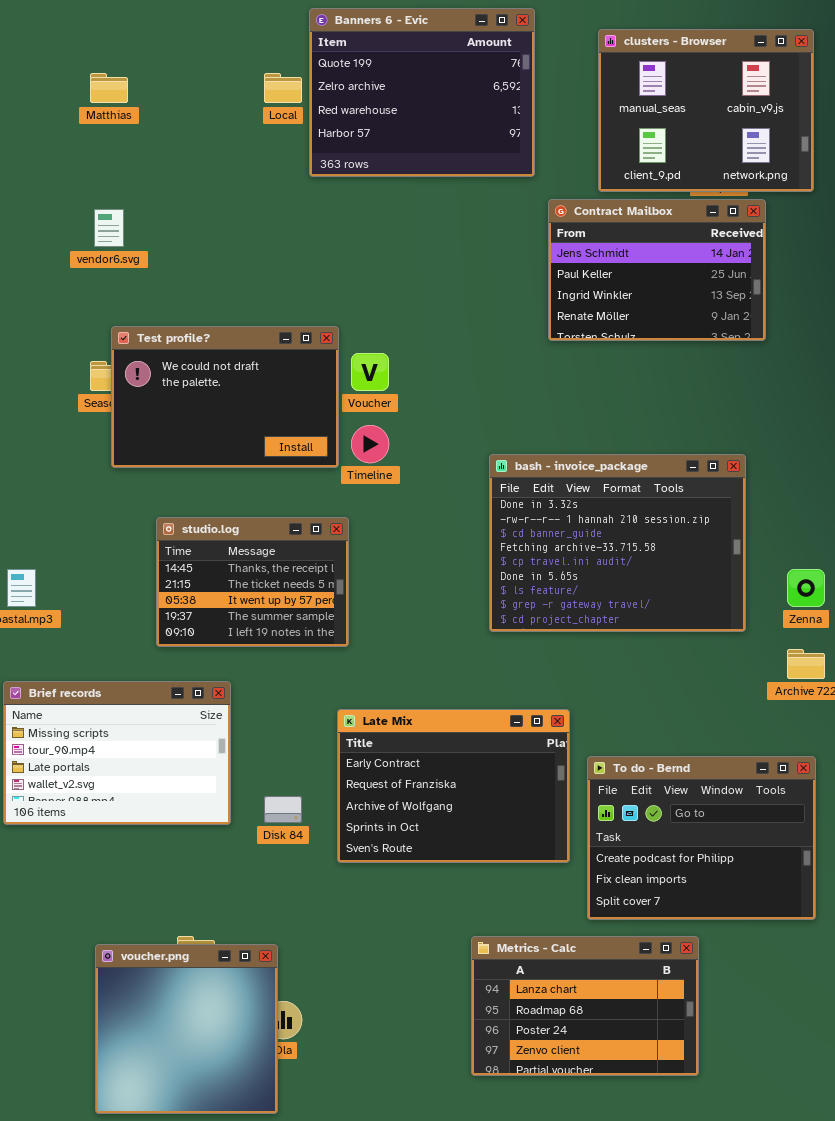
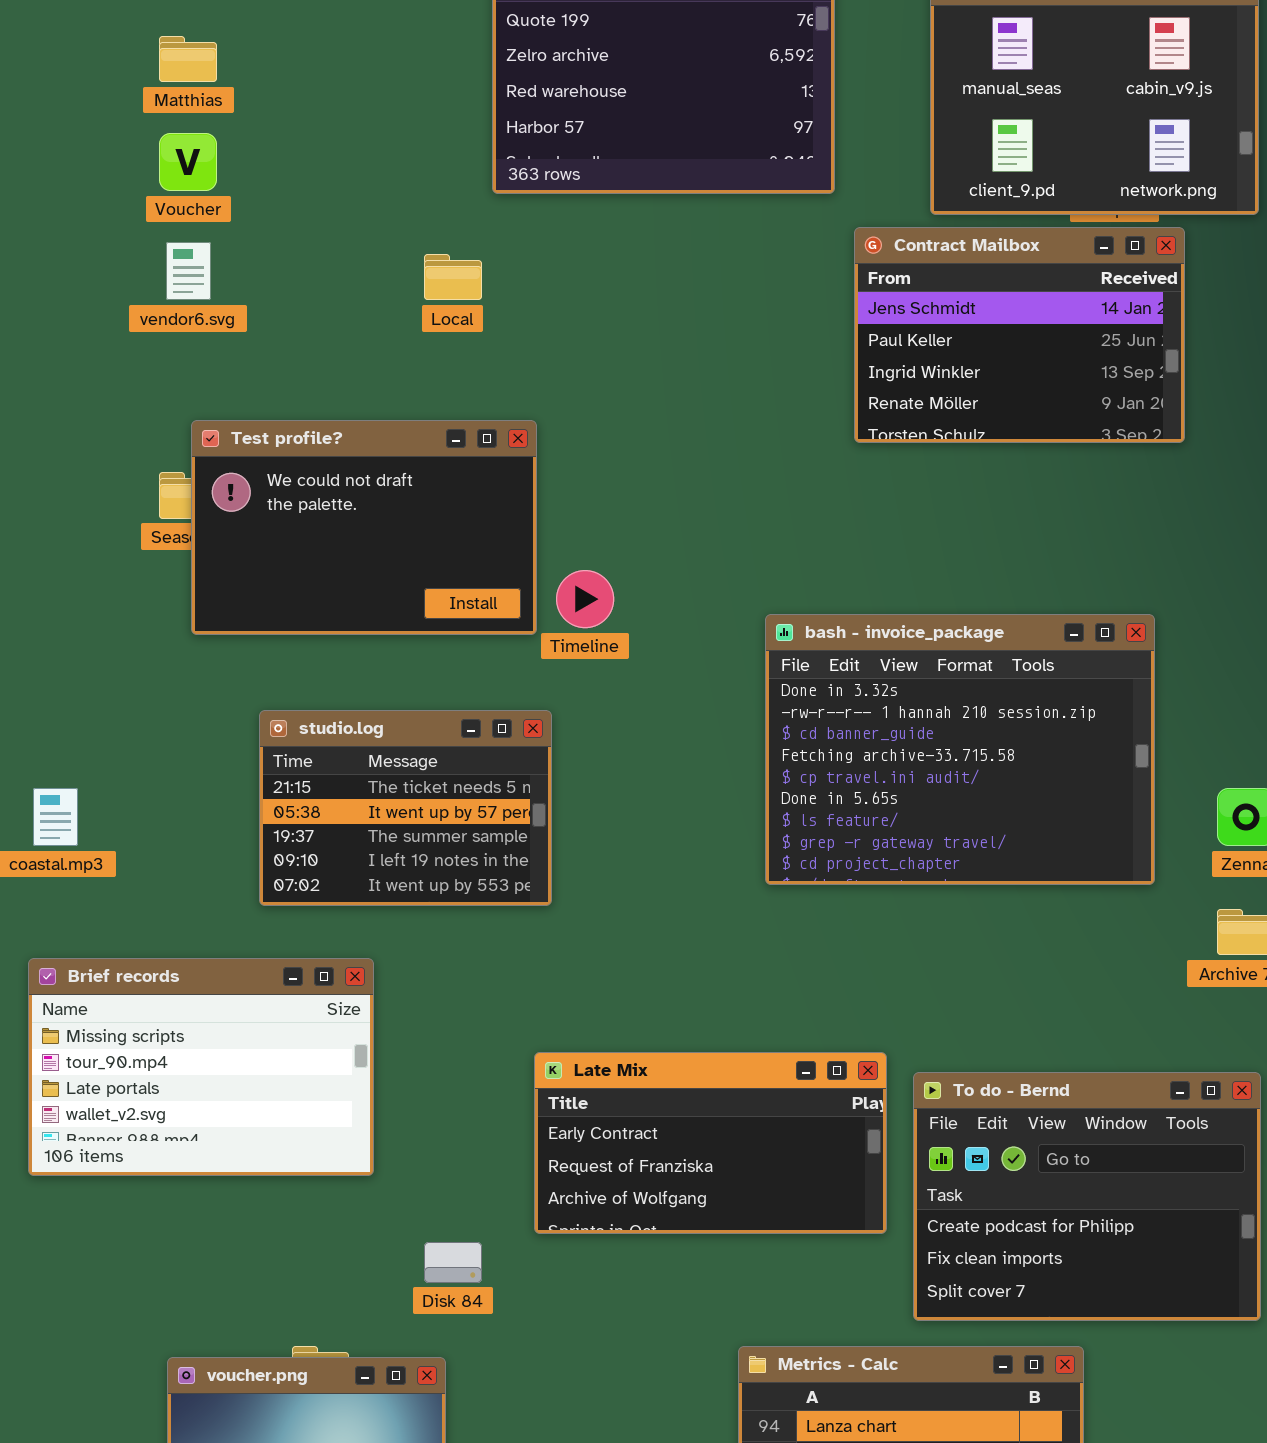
Local: [264,73,302,103] -> [424,254,482,300], moved
Voucher: [351,353,389,391] -> [159,133,217,191], moved
studio.log: [156,517,349,647] -> [259,710,552,906], scrolled down 1 row
Late Mix: [337,709,570,863] -> [534,1052,887,1234], resized
Disk 84: [264,796,302,823] -> [424,1242,482,1283], moved

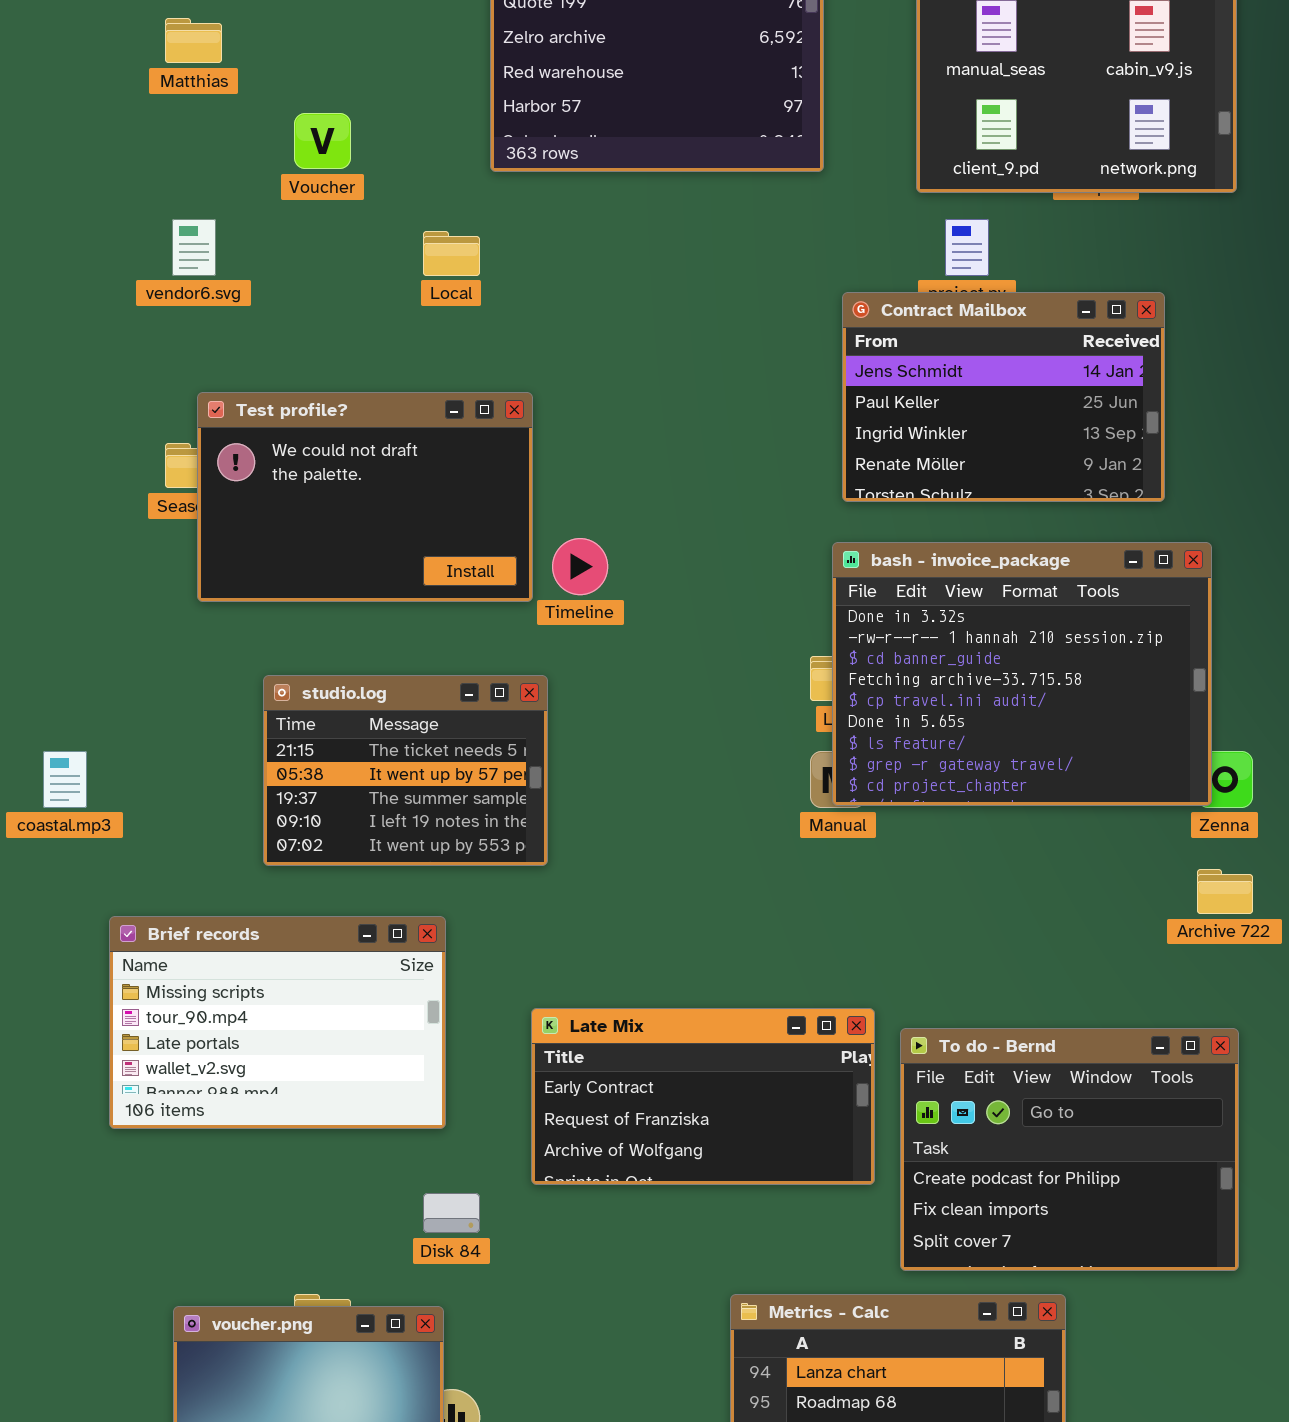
Voucher: [159,133,217,191] -> [294,113,351,169], moved
Contract Mailbox: [854,227,1185,443] -> [842,292,1165,502], moved
bash - invoice_package: [765,614,1155,885] -> [832,542,1212,806], moved
Brief records: [28,958,374,1176] -> [109,916,446,1129], moved

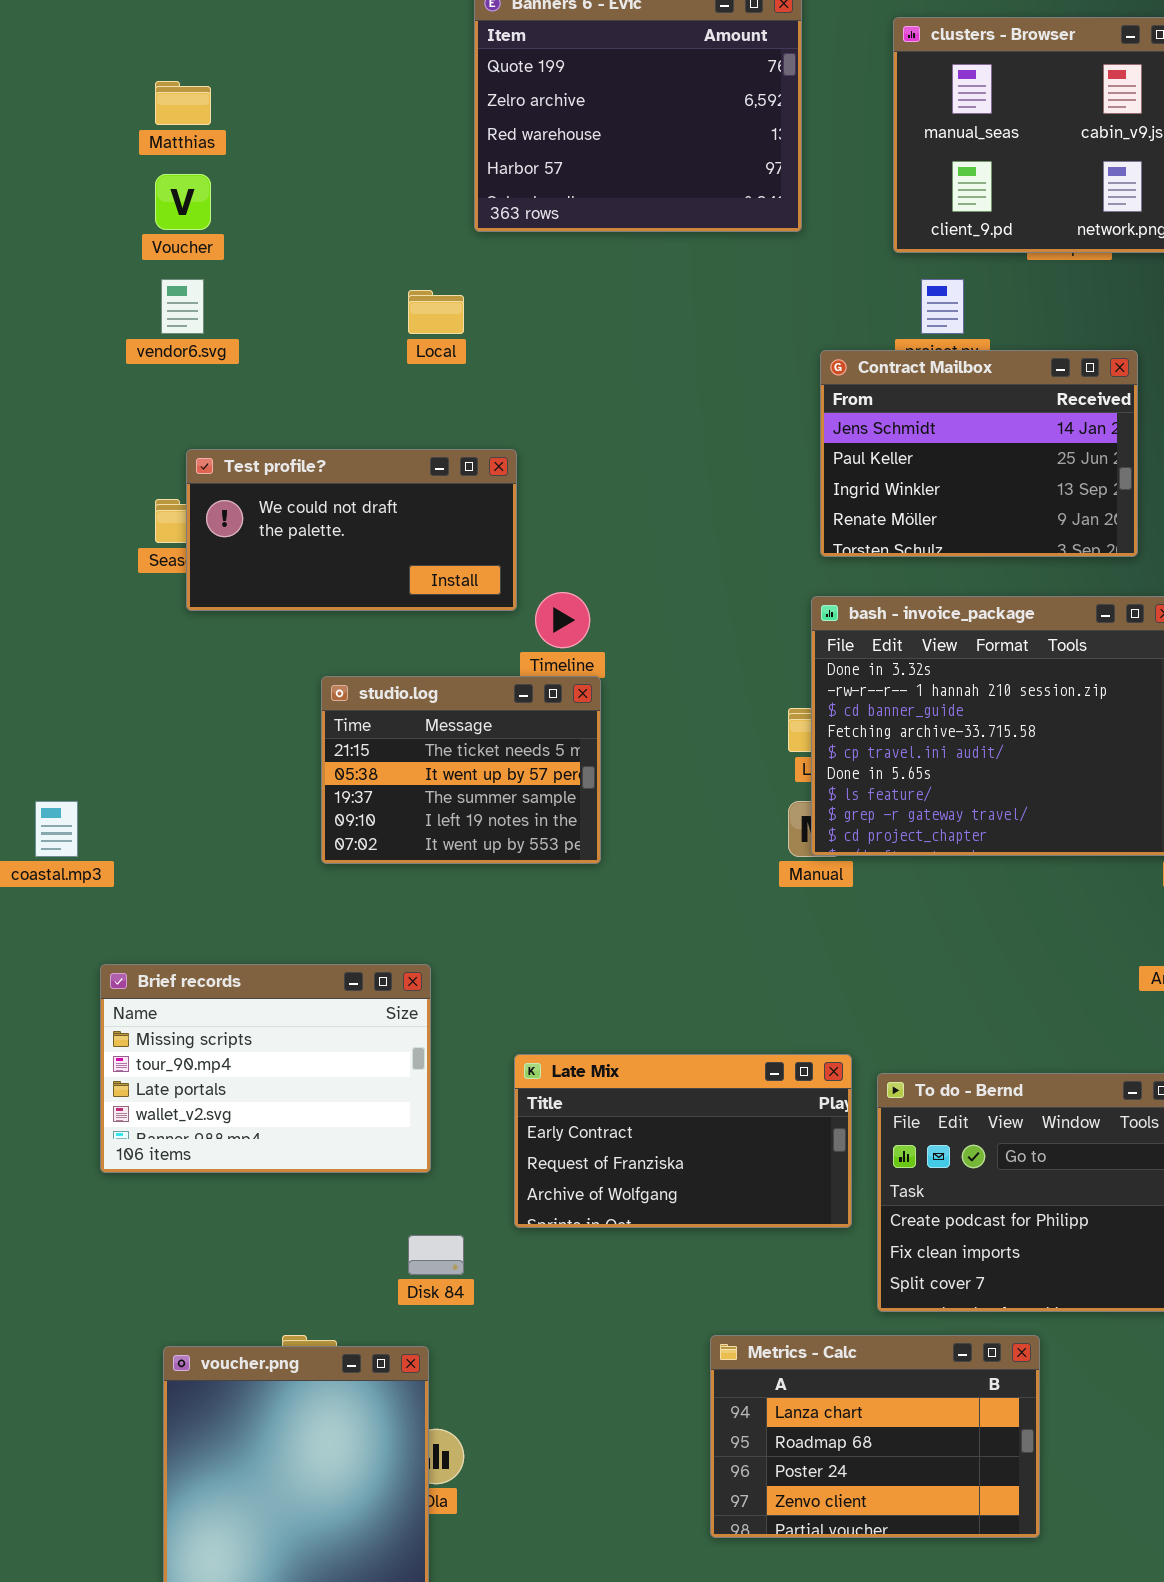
Voucher: [294,113,351,169] -> [155,174,211,230], moved
Test profile?: [197,392,533,602] -> [186,449,517,611], resized
studio.log: [263,675,548,866] -> [321,676,601,864], moved

